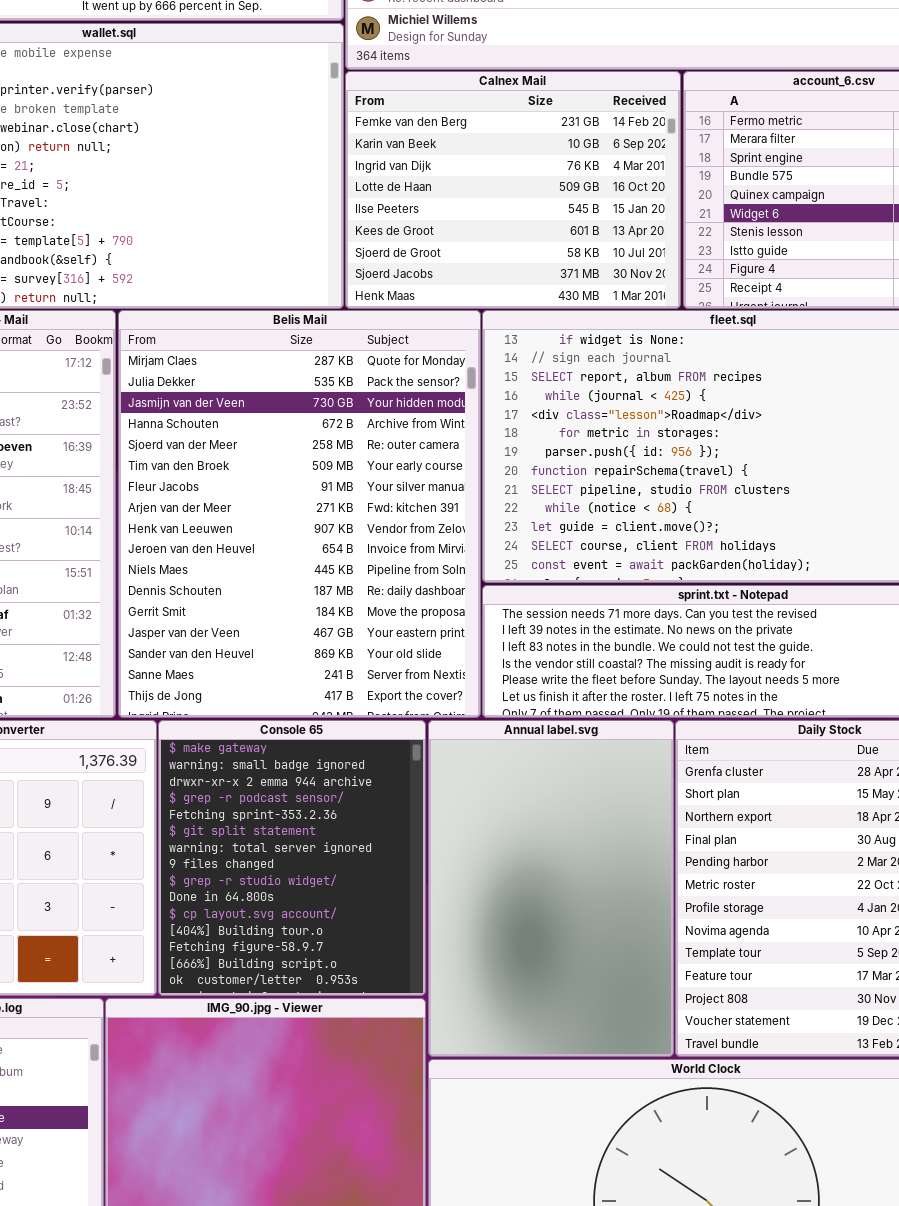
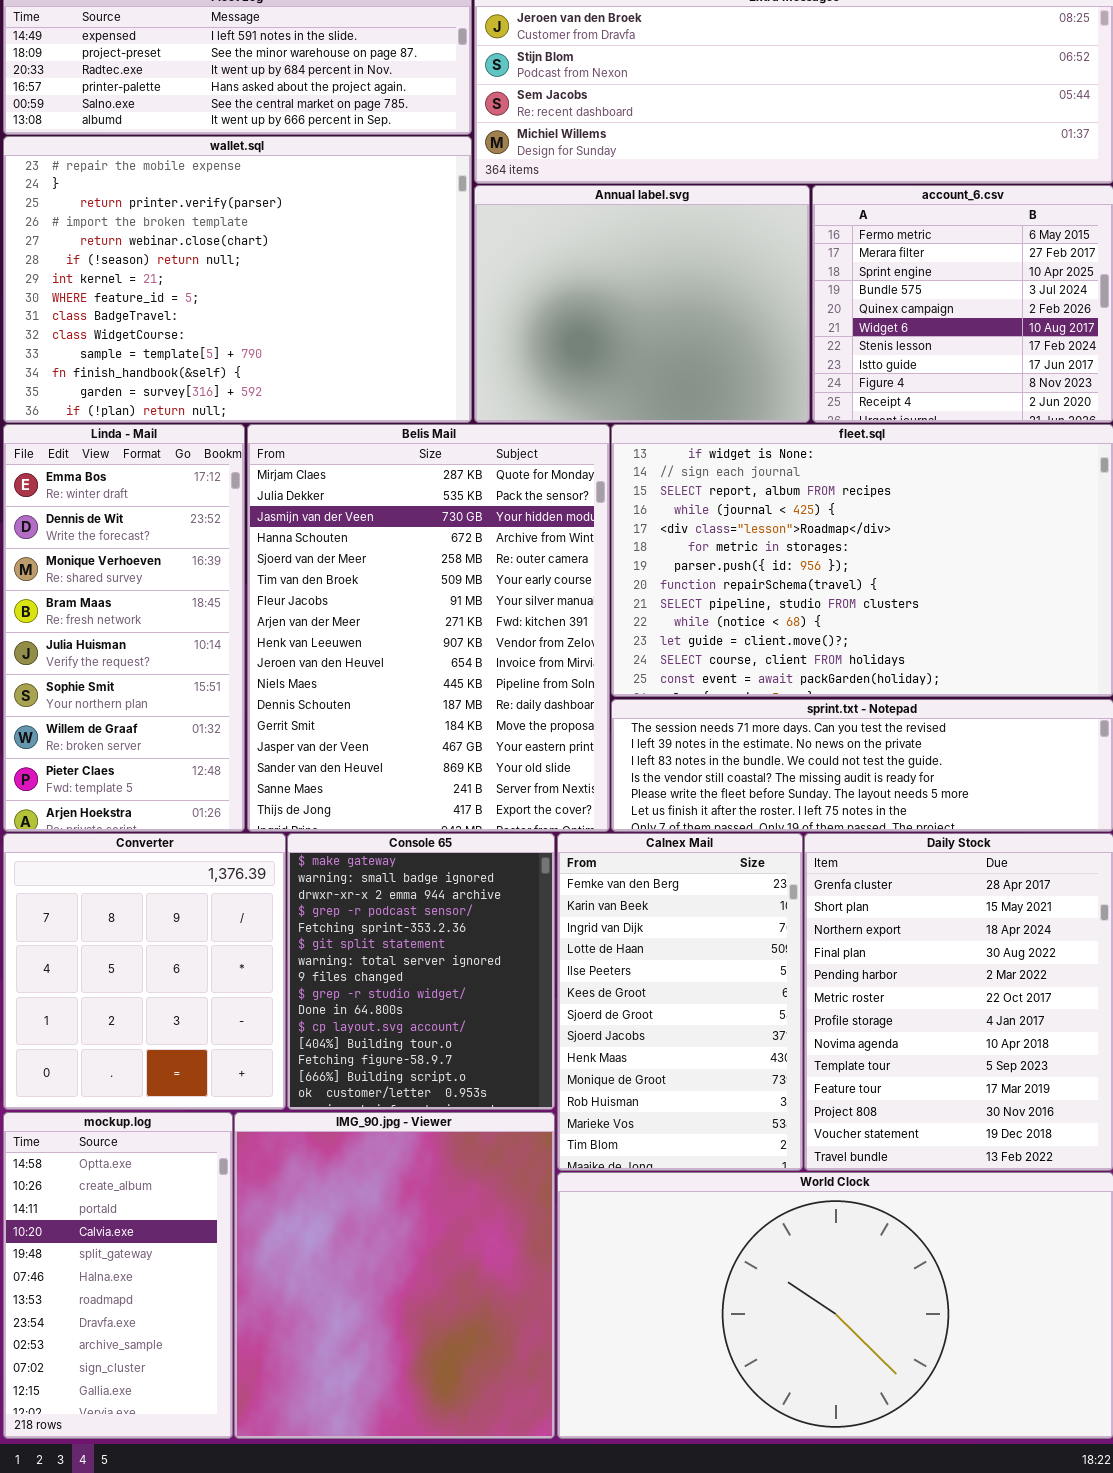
Calnex Mail: [345,71,681,309] -> [557,833,803,1171], moved, resized
Annual label.svg: [428,720,674,1057] -> [474,185,810,423], moved, resized

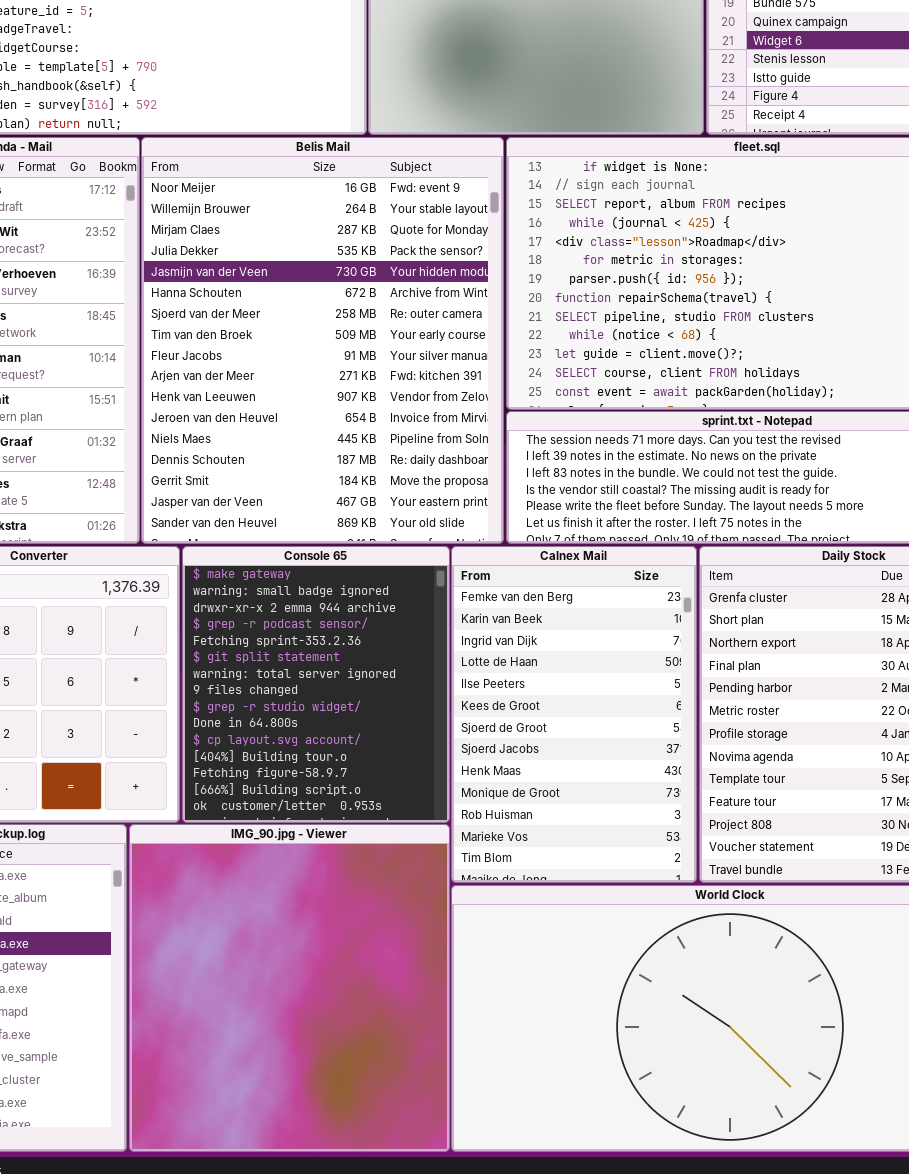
Belis Mail: [247,424,610,832] -> [141,137,504,544], scrolled up 2 rows

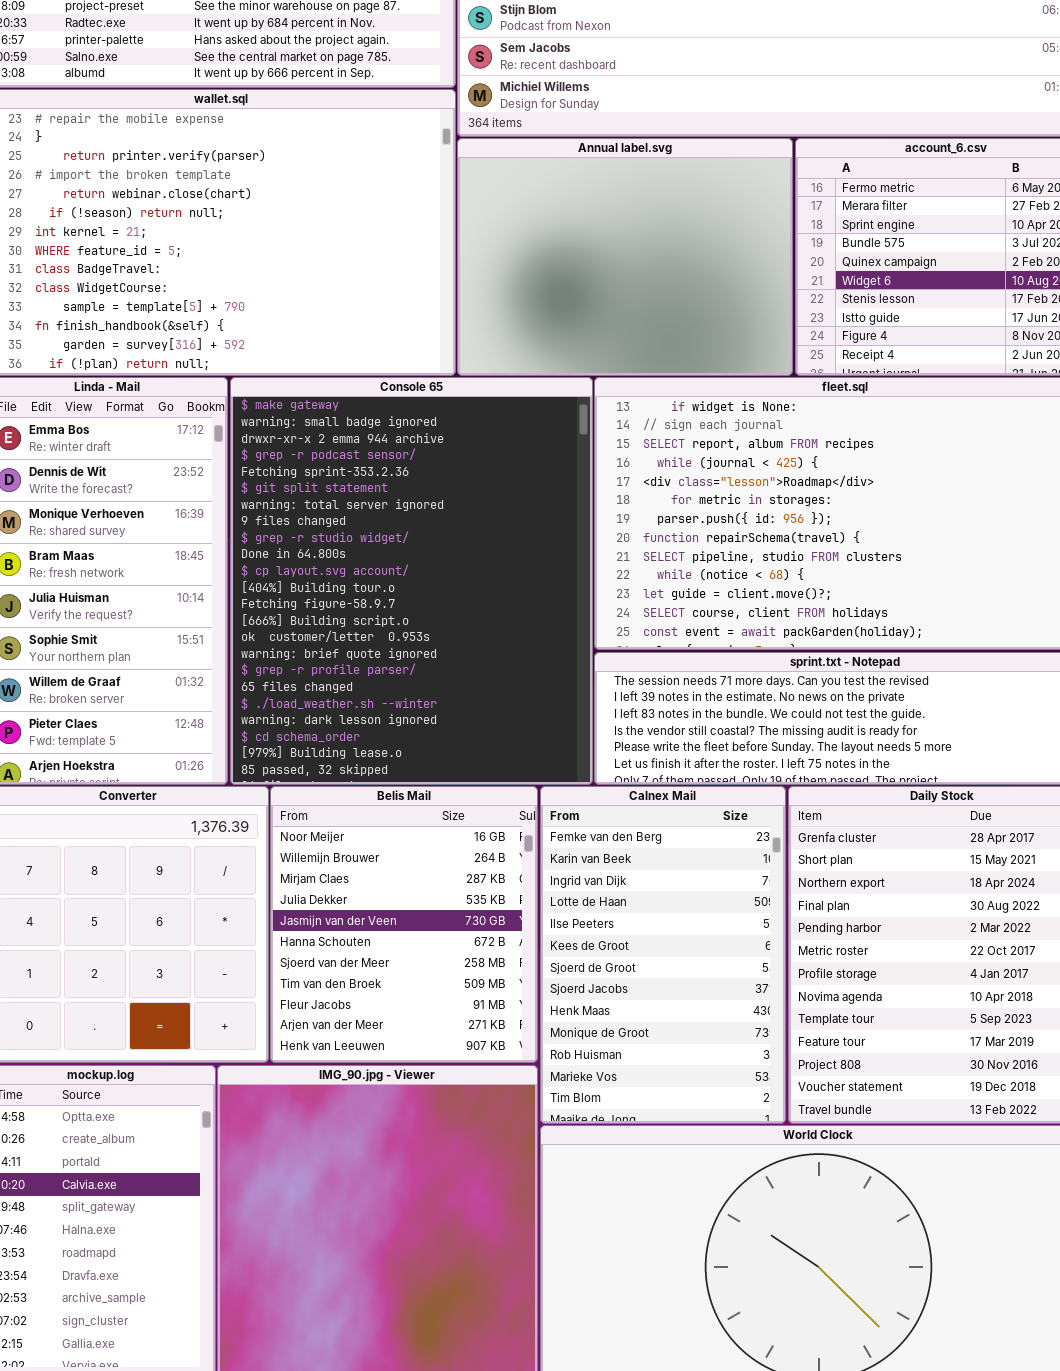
Belis Mail: [141,137,504,544] -> [270,786,538,1063], moved, resized
Console 65: [182,546,450,823] -> [230,377,593,785], moved, resized

